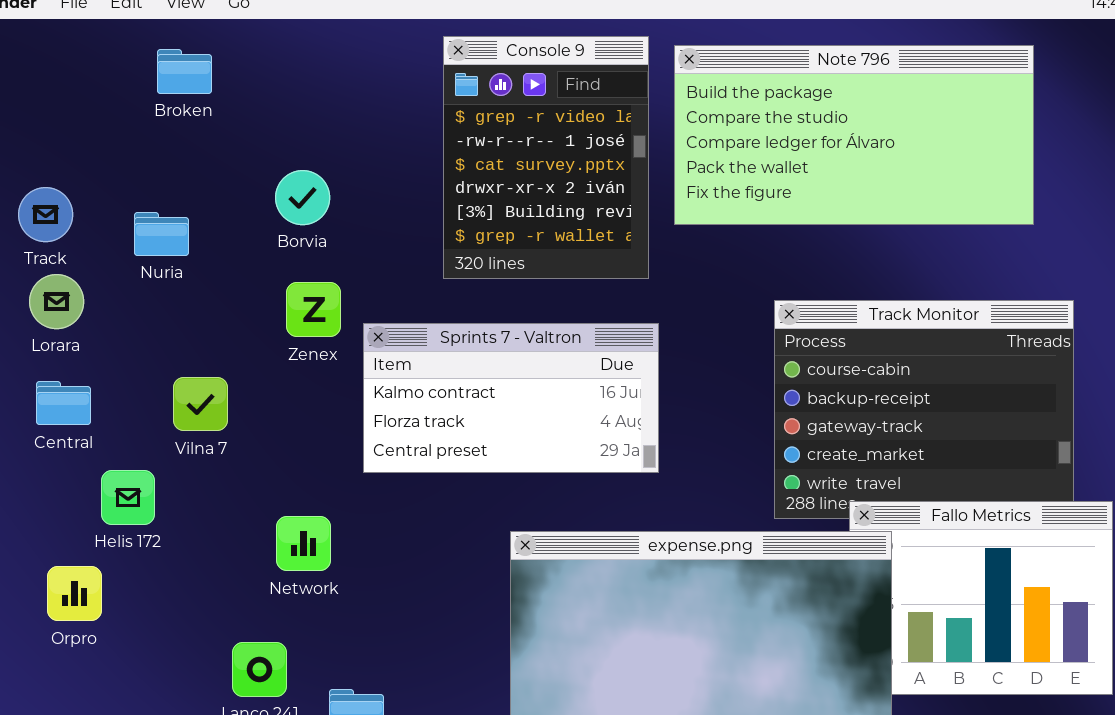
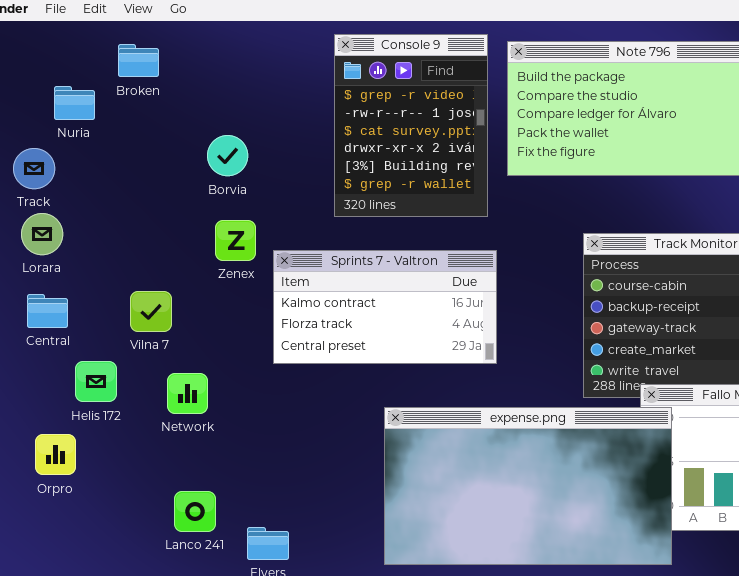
Nuria: [134,212,189,256] -> [54,86,95,120], moved
Network: [276,516,331,571] -> [167,373,208,414], moved

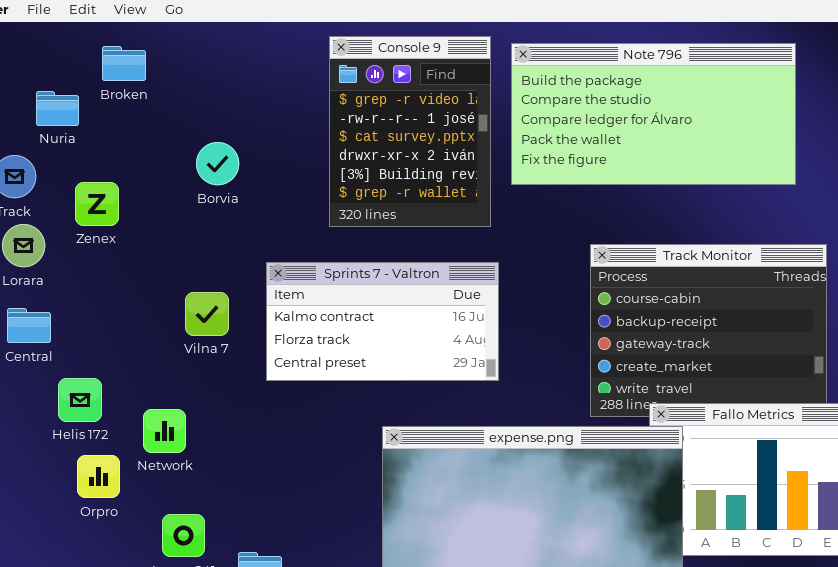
Zenex: [215,220,256,261] -> [75,182,119,226], moved
Vilna 7: [130,291,172,332] -> [185,292,229,336], moved
Network: [167,373,208,414] -> [143,409,186,453], moved
Orpro: [35,434,76,475] -> [77,455,120,498], moved

